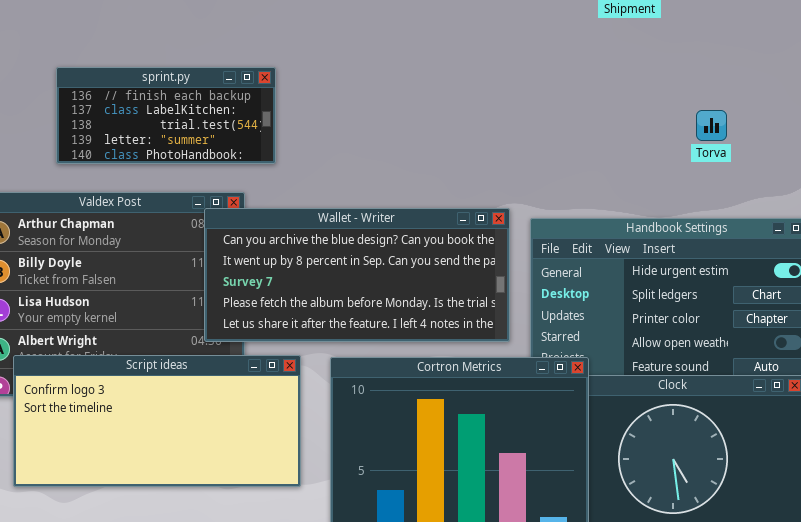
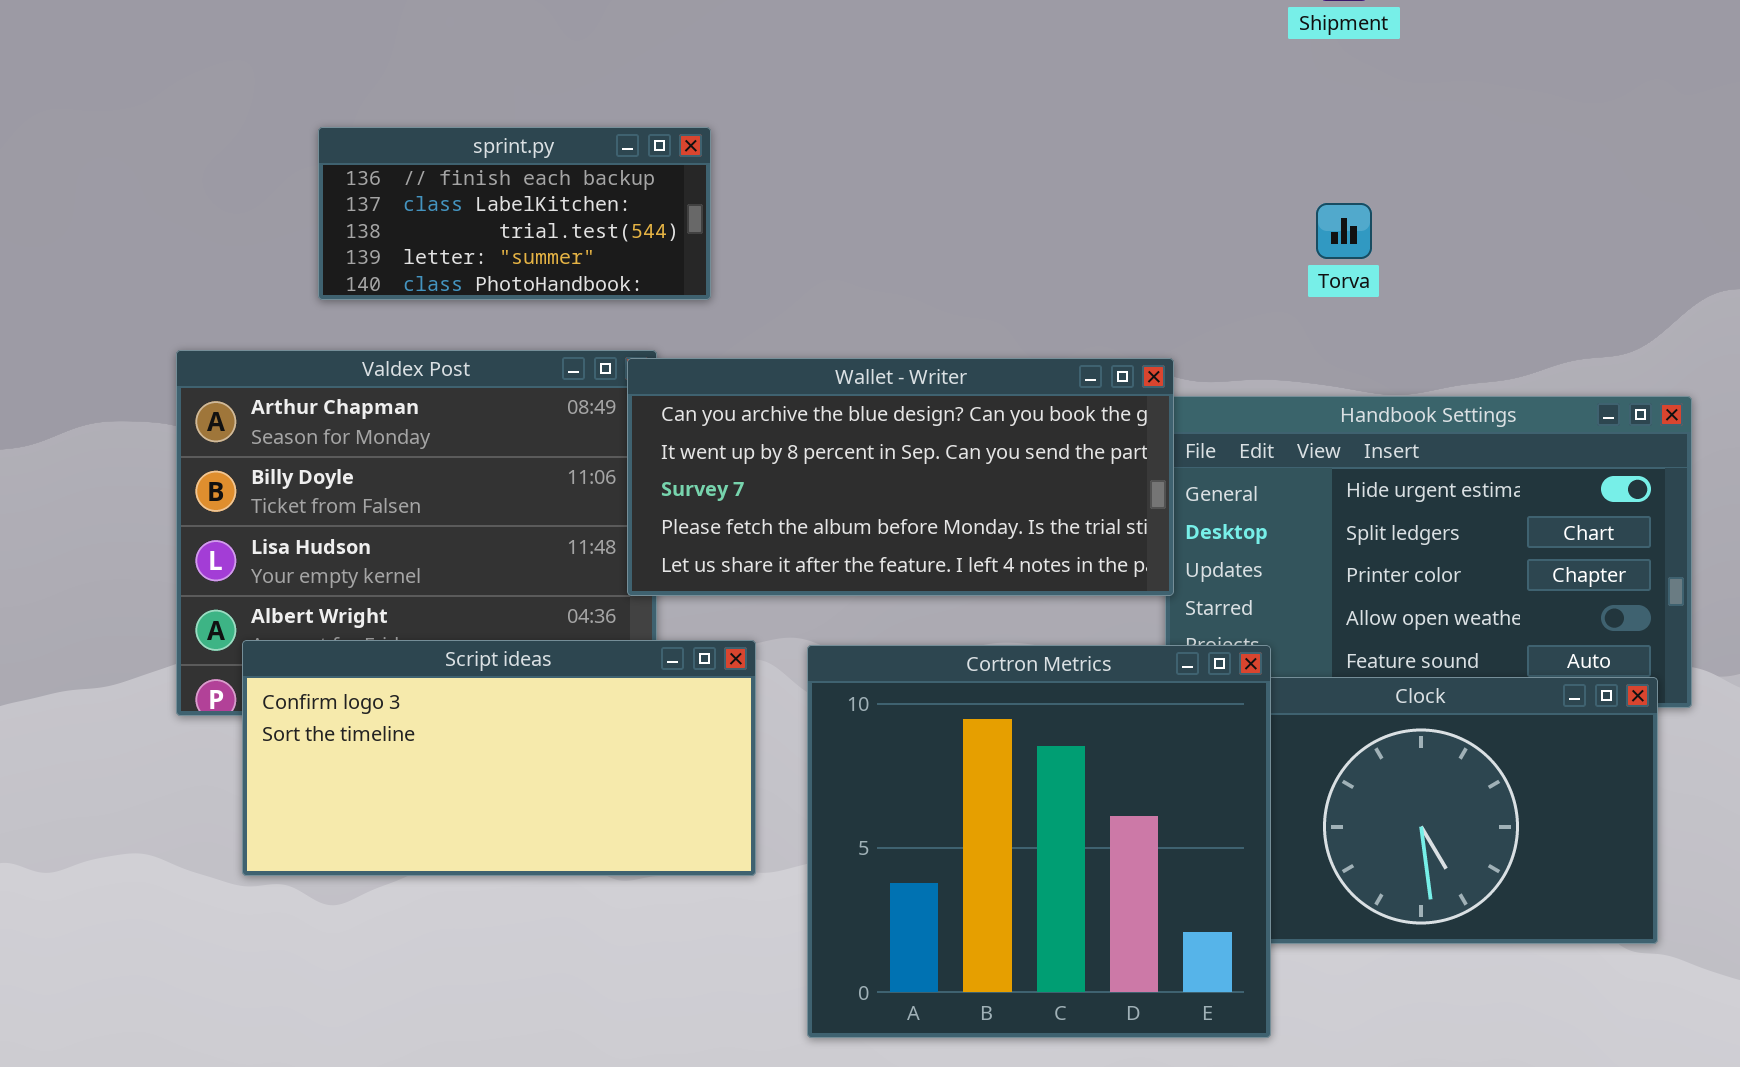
Torva: [696,110,727,141] -> [1316,203,1372,259], moved
Wallet - Writer: [204,208,510,342] -> [627,358,1174,596], moved

